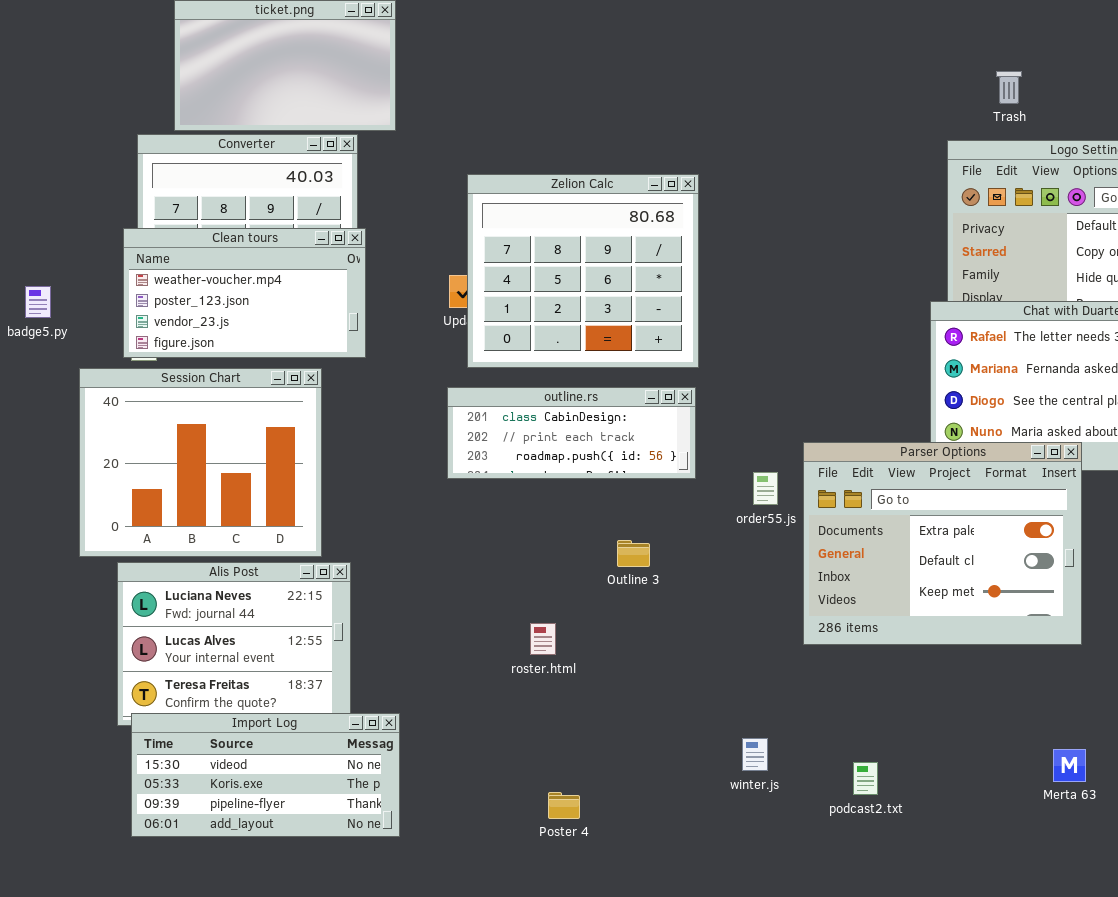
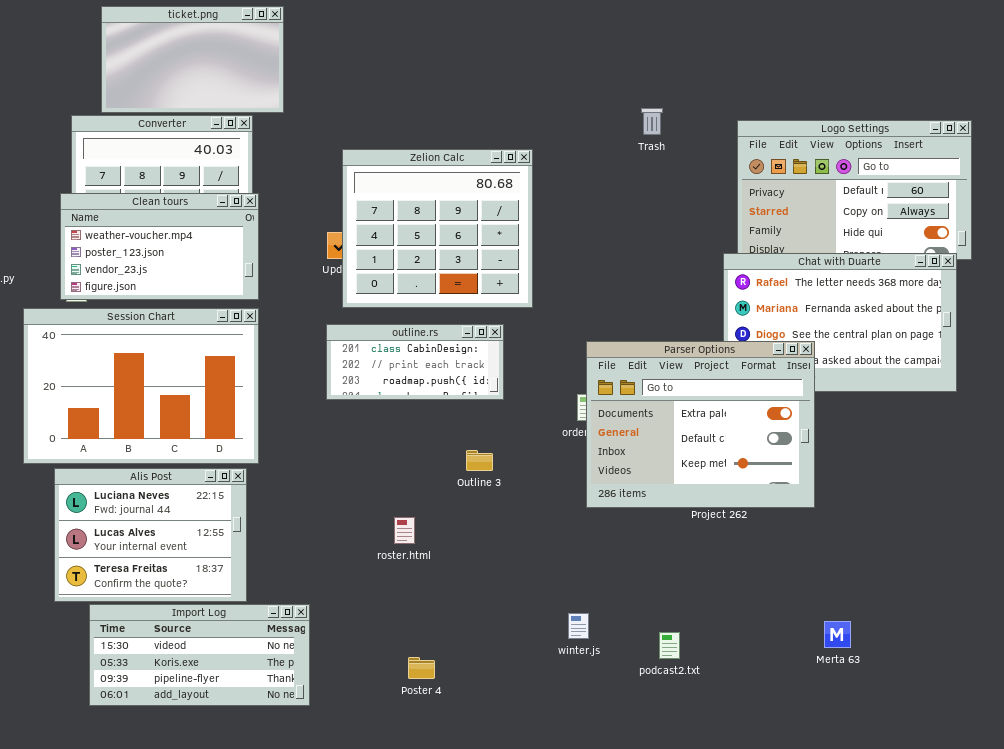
Trash: [996,71,1022,104] -> [641,108,663,135], moved
Session Chart: [79,368,322,557] -> [23,308,259,464], resized
outline.rs: [447,387,696,479] -> [326,324,504,400], resized
Parser Options: [803,442,1082,645] -> [586,341,815,508], moved
Import Log: [131,713,400,837] -> [89,604,310,706], moved

